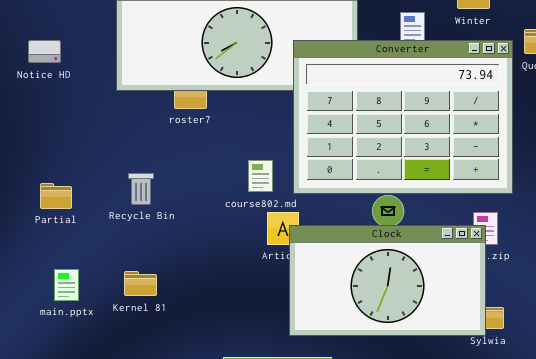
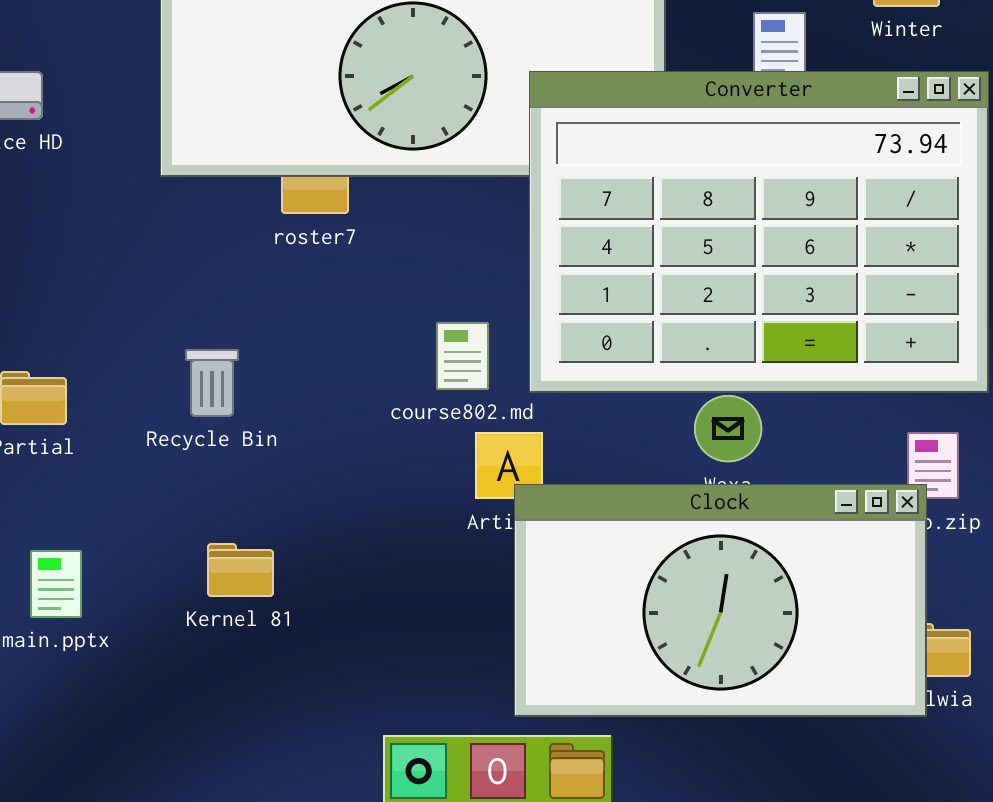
Clock: [289,225,486,336] -> [514,484,927,717], moved
Kernel 81: [124,271,157,296] -> [207,543,274,597], moved

